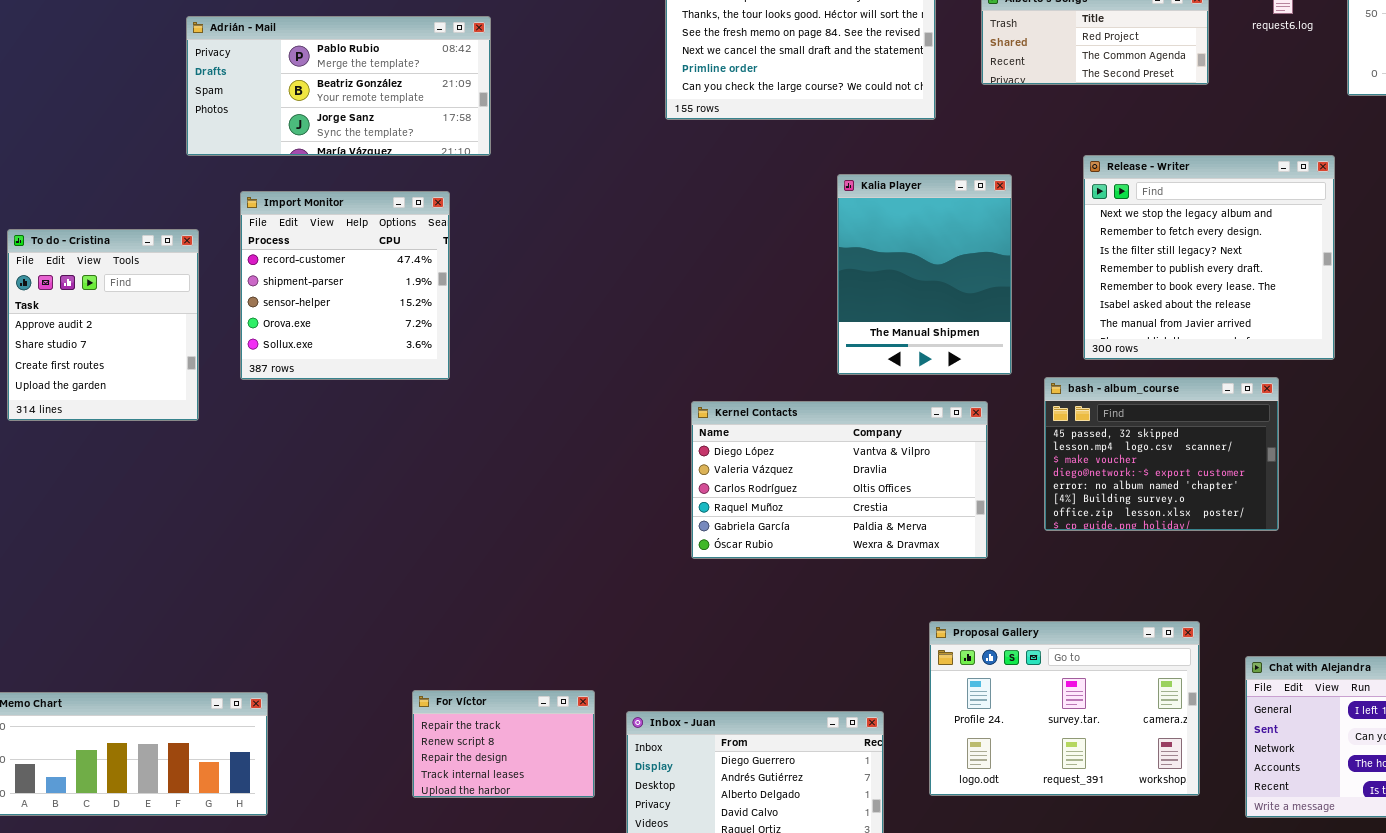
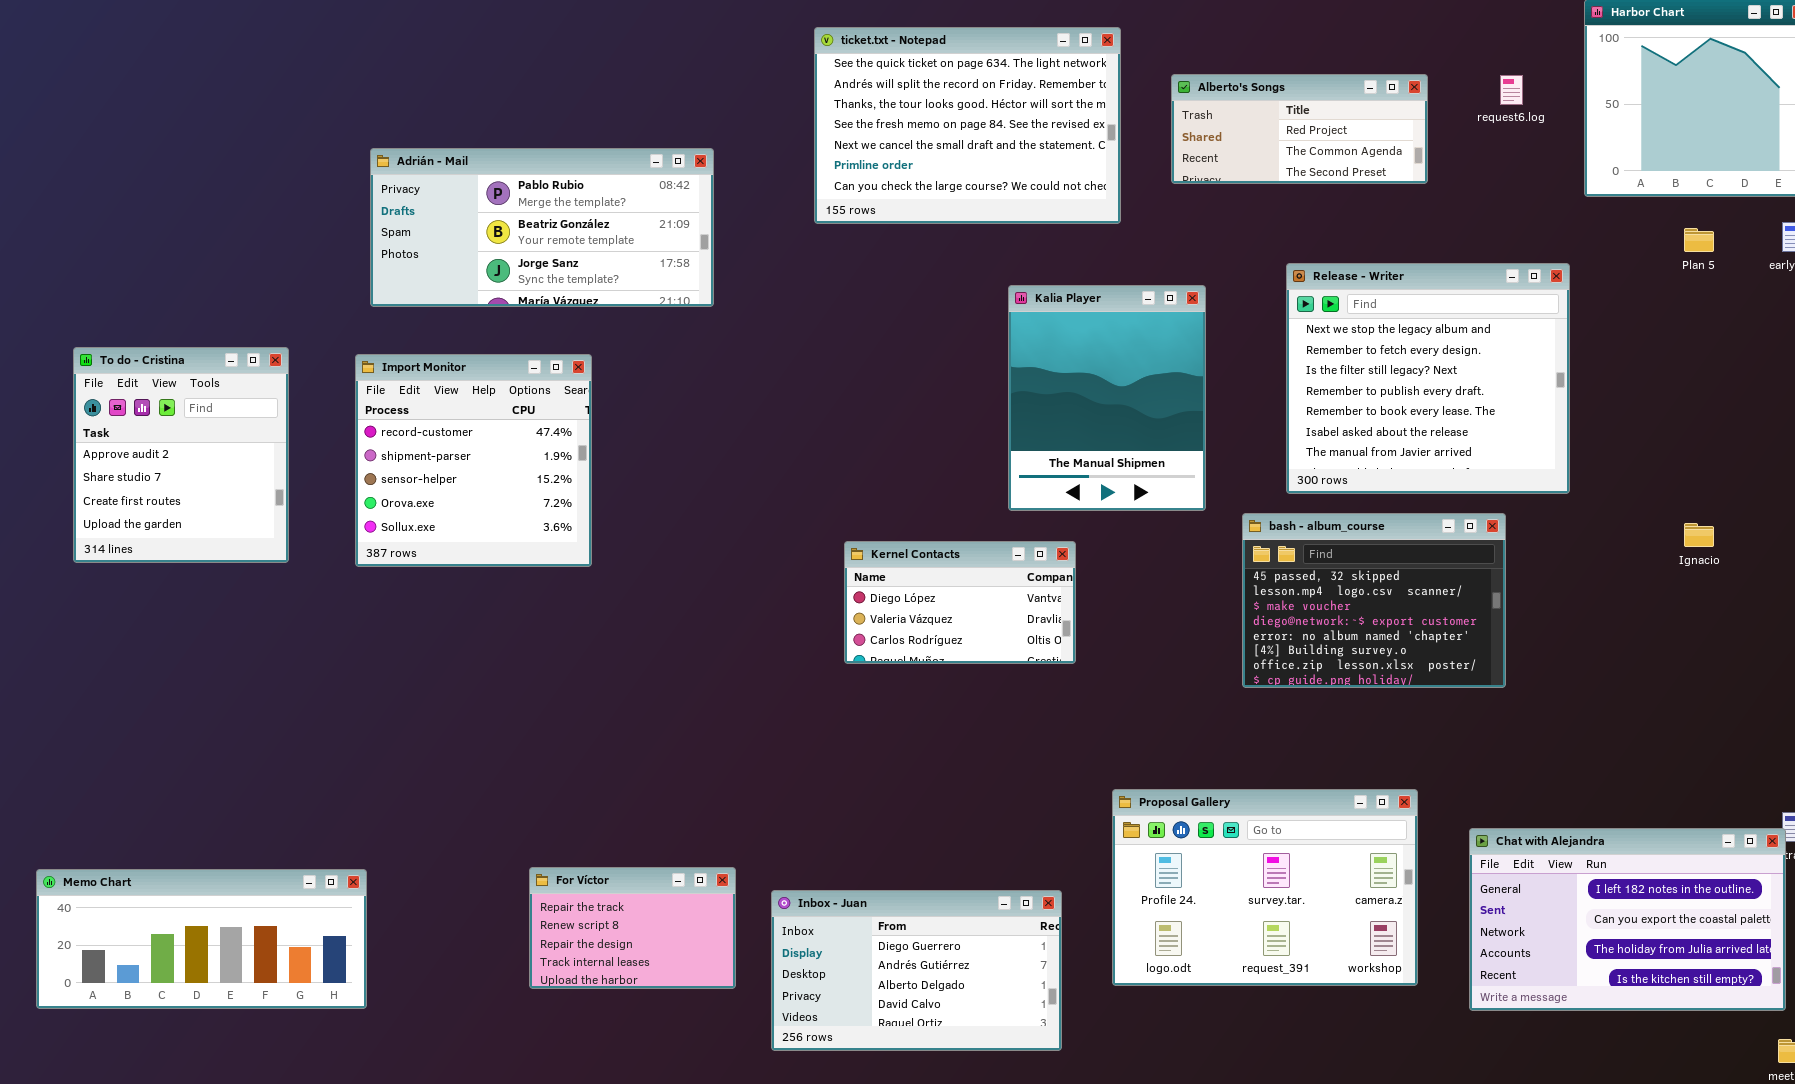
Adrián - Mail: [186,16,491,156] -> [370,148,714,307], moved
Import Monitor: [240,191,450,380] -> [355,354,592,567], moved
Kernel Contacts: [691,401,988,559] -> [844,541,1076,664], resized

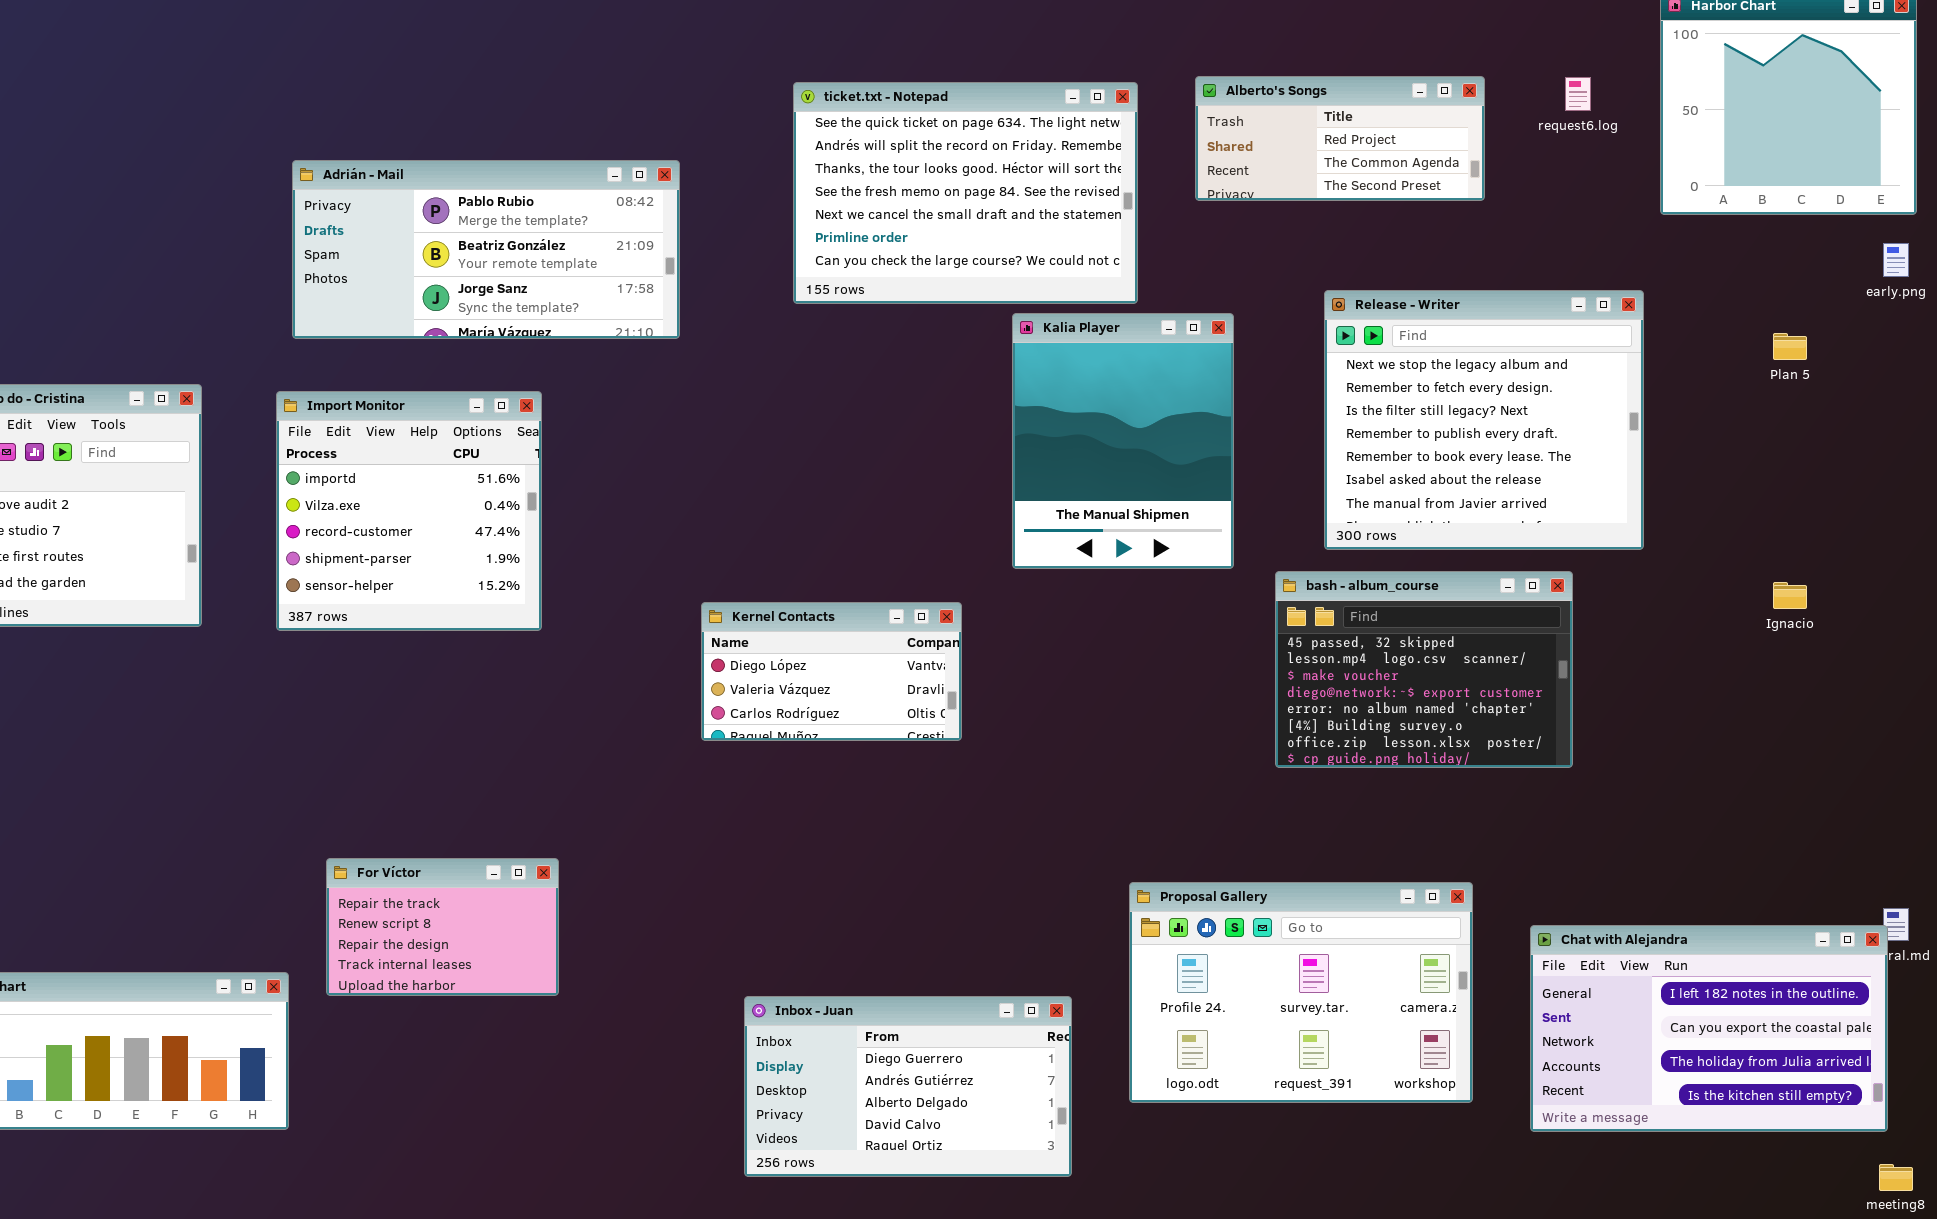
ticket.txt - Notepad: [814,27,1121,224] -> [793,82,1138,304], moved
Plan 5: [1684,228,1714,252] -> [1773,333,1807,360], moved
Import Monitor: [355,354,592,567] -> [276,391,542,631], scrolled up 2 rows
Kernel Contacts: [844,541,1076,664] -> [701,602,962,741], moved
For Víctor: [529,867,736,989] -> [326,858,559,996], moved

